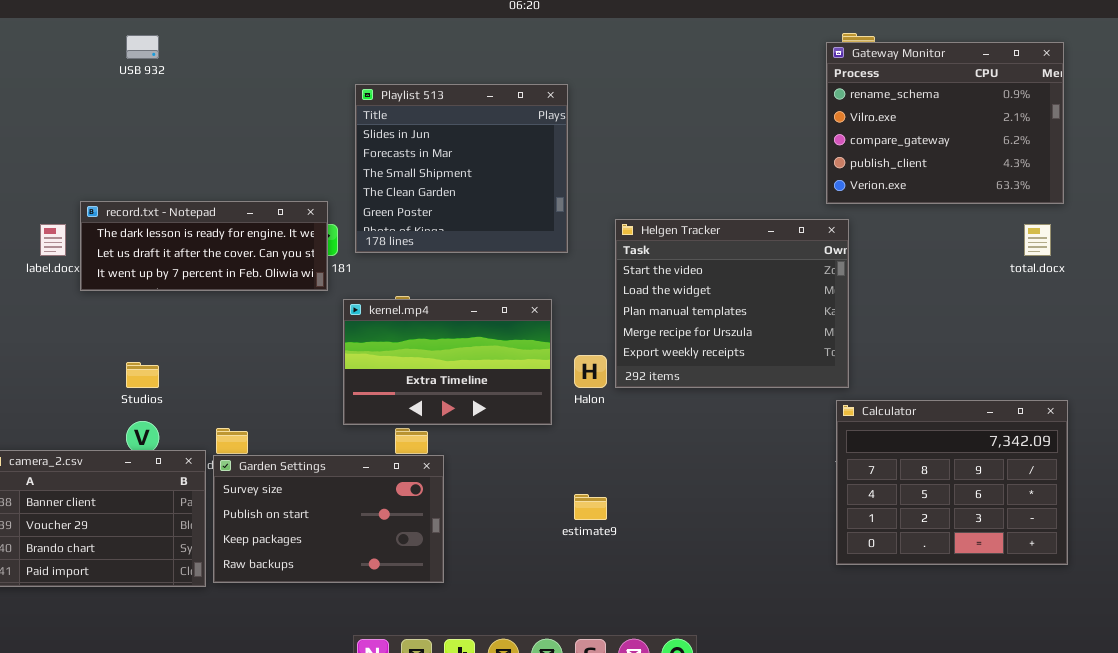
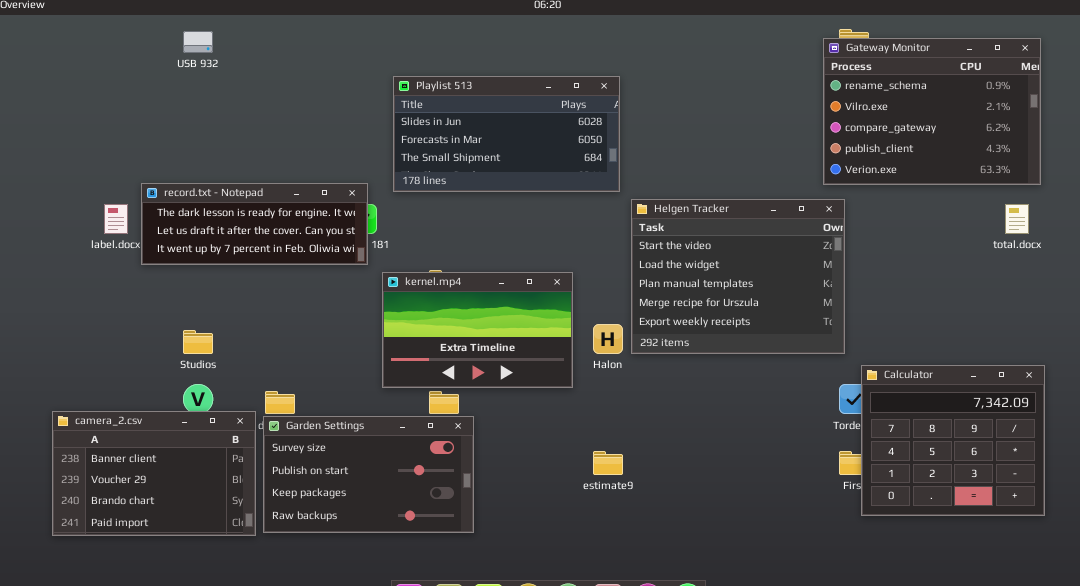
Playlist 513: [355,84,568,253] -> [393,76,620,192], resized
Calculator: [836,400,1068,565] -> [861,365,1045,516], resized

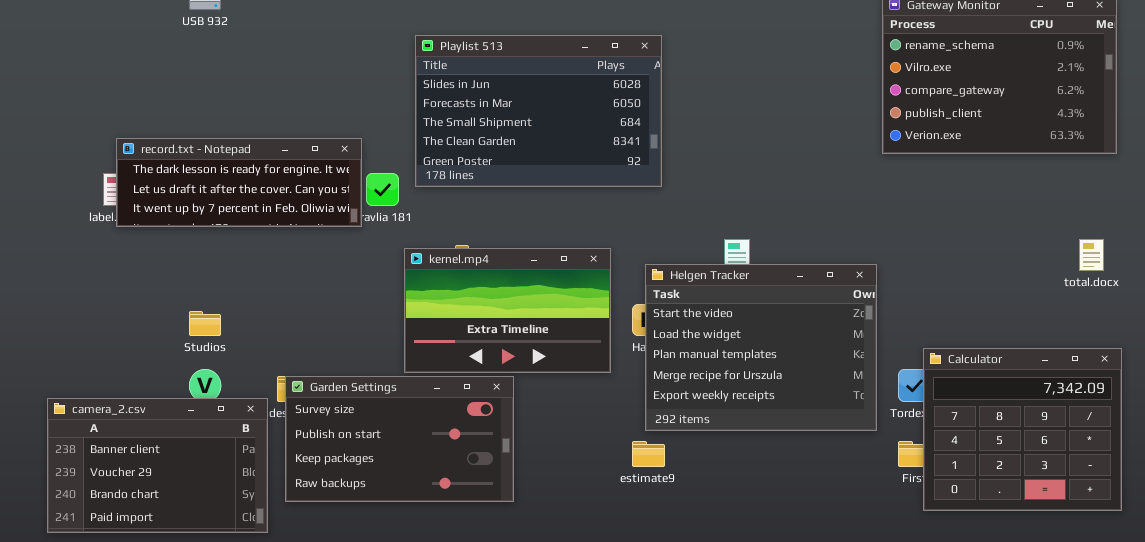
Playlist 513: [393,76,620,192] -> [415,35,662,187], resized
record.txt - Notepad: [141,183,368,265] -> [116,138,362,227], moved
Helgen Tracker: [631,199,845,354] -> [645,264,877,431], moved
total.docx: [1005,204,1029,234] -> [1079,239,1104,271], moved
Garden Settings: [263,416,474,533] -> [285,376,514,502], moved

